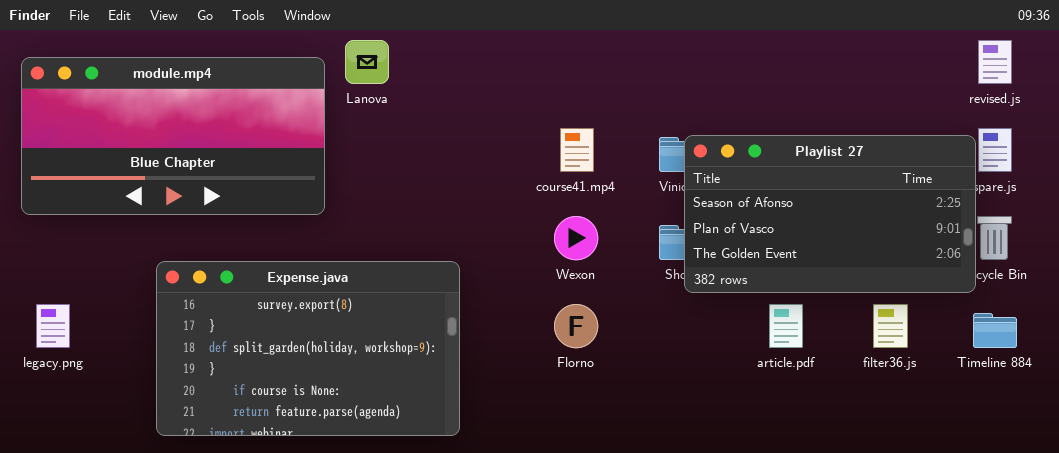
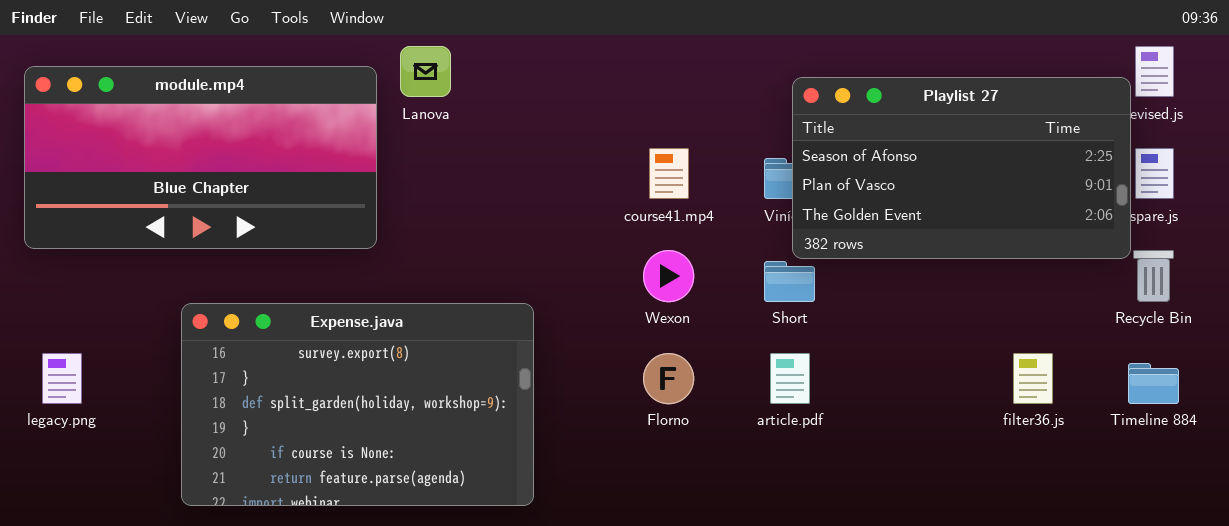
Playlist 27: [684,135,976,293] -> [792,77,1131,259], moved
article.pdf: [769,304,803,348] -> [770,353,810,404], moved

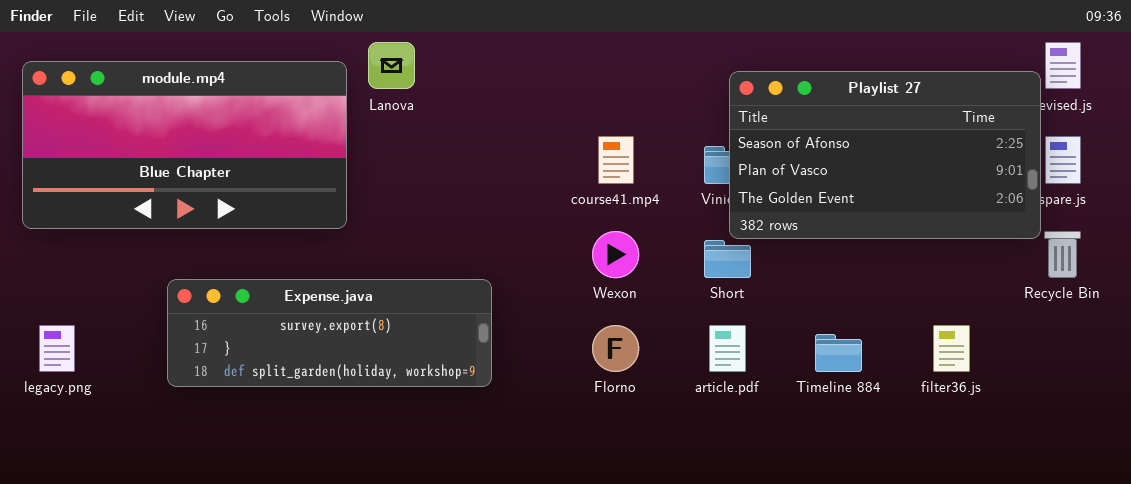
Expense.java: [181,303,534,506] -> [167,279,492,387], resized
Timeline 884: [1128,363,1179,404] -> [815,334,862,372], moved

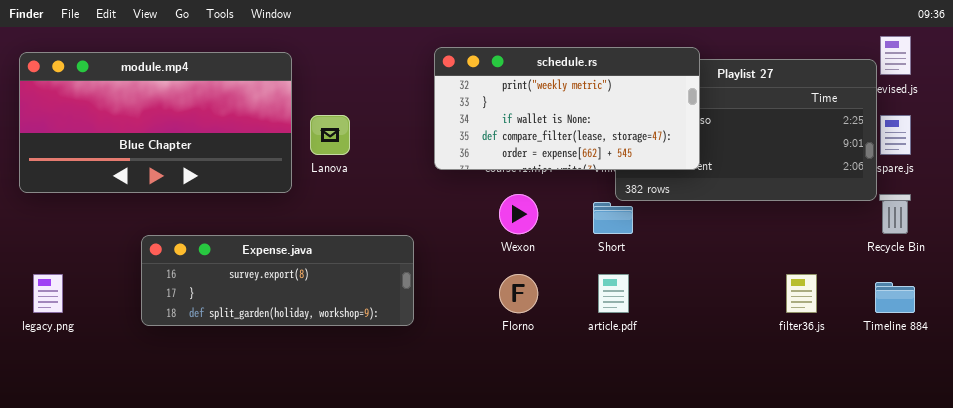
Lanova: [368,42,415,89] -> [310,115,350,155], moved
schedule.rs: none -> [434,47,700,170], opened
Timeline 884: [815,334,862,372] -> [875,282,915,313], moved

